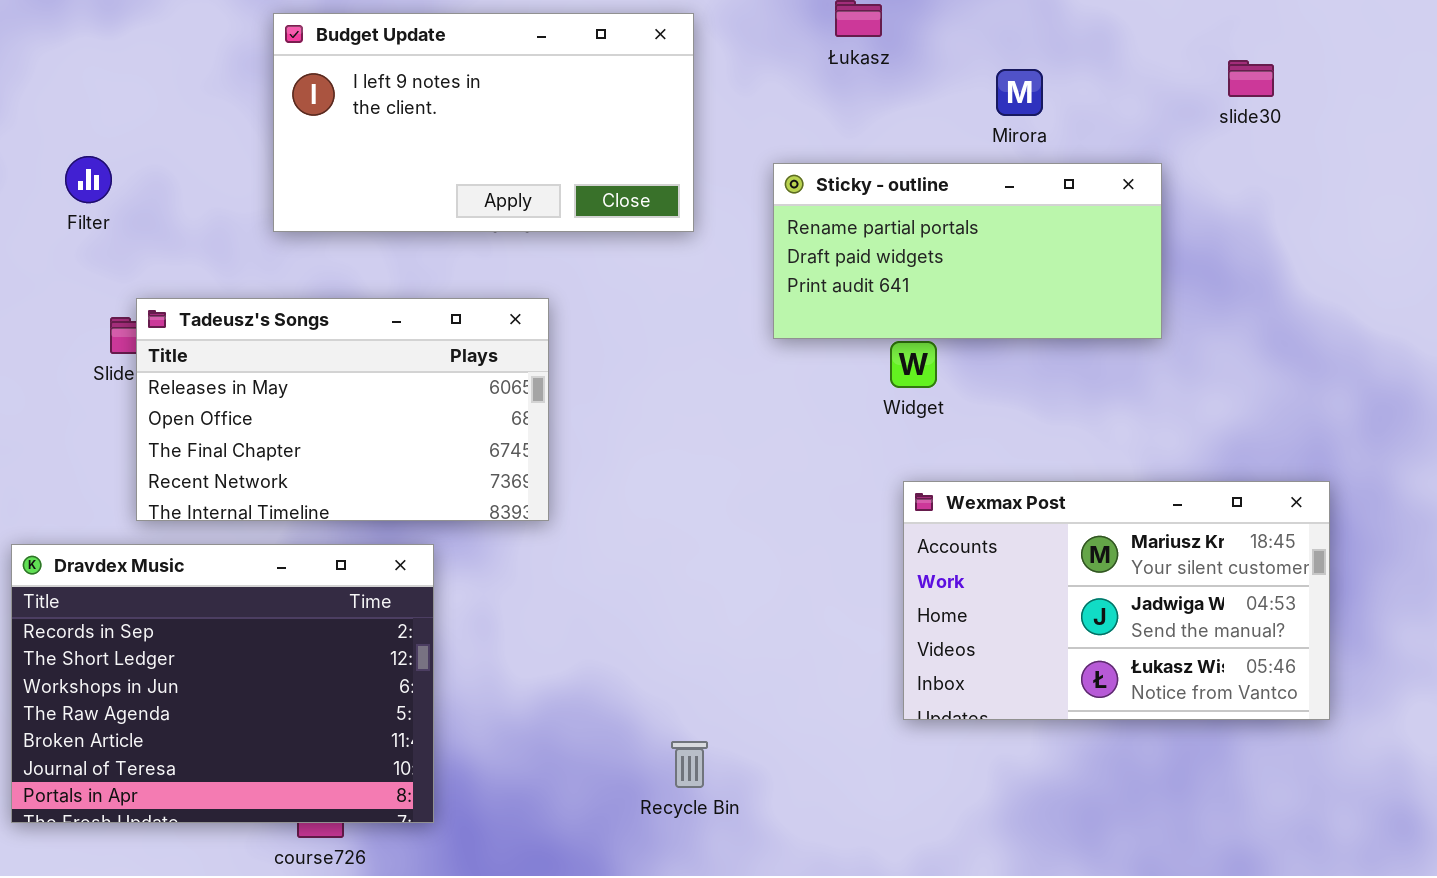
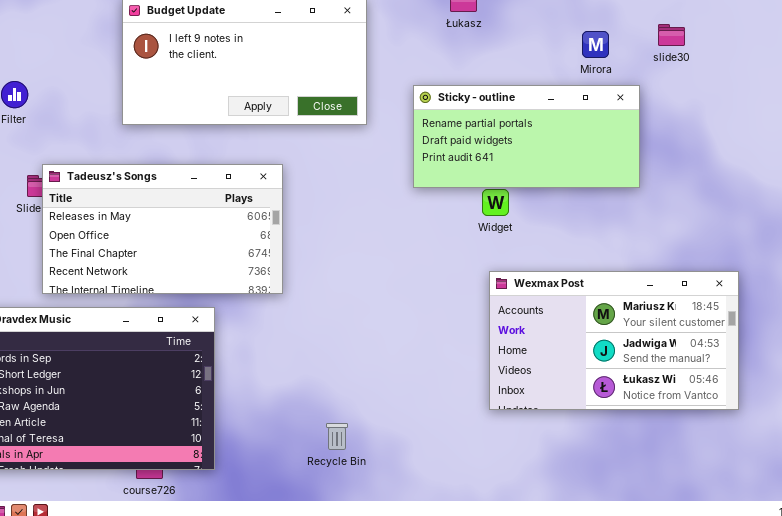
slide30: [1228,60,1274,97] -> [658,24,685,46], moved
Mirora: [996,69,1043,116] -> [582,31,609,58], moved
Recycle Bin: [671,741,708,788] -> [326,423,348,450], moved

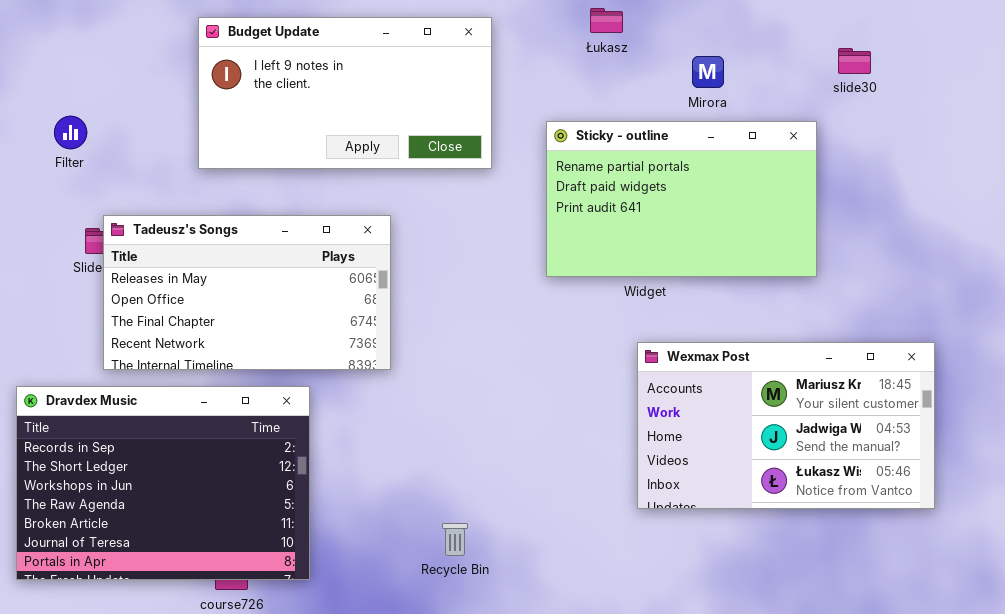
Mirora: [582,31,609,58] -> [692,56,724,88], moved
Sticky - outline: [413,85,640,188] -> [546,121,817,277], resized

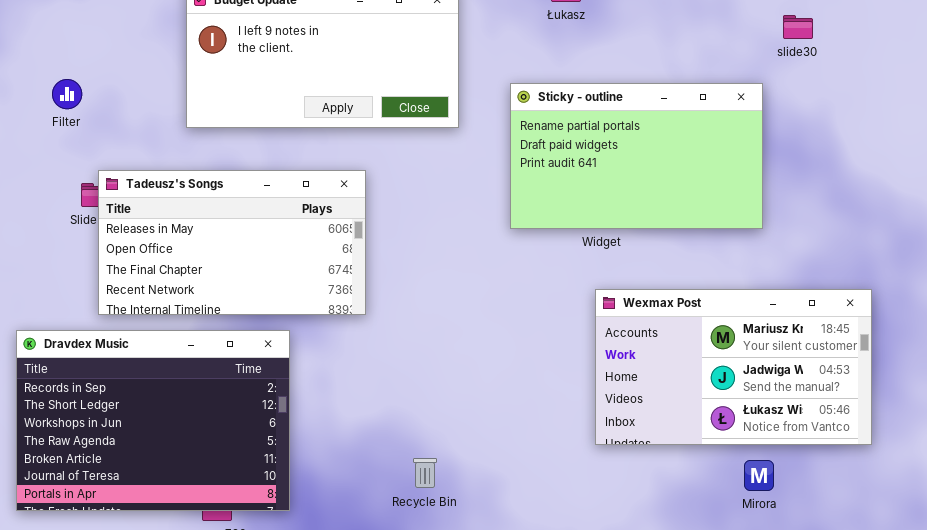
Mirora: [692,56,724,88] -> [744,460,774,491], moved

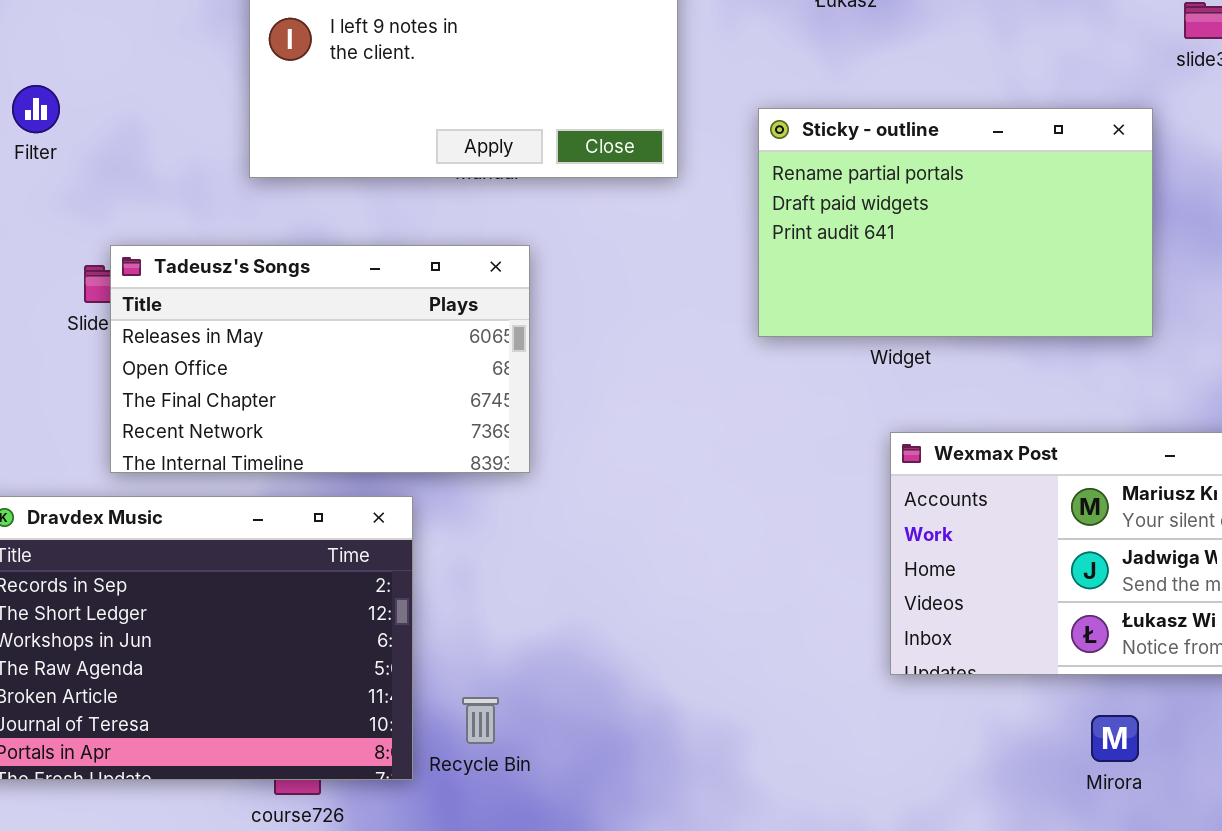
Filter: [52,79,82,109] -> [12,85,60,133], moved
Recycle Bin: [413,458,437,488] -> [462,697,499,744], moved
Mirora: [744,460,774,491] -> [1091,715,1139,762], moved

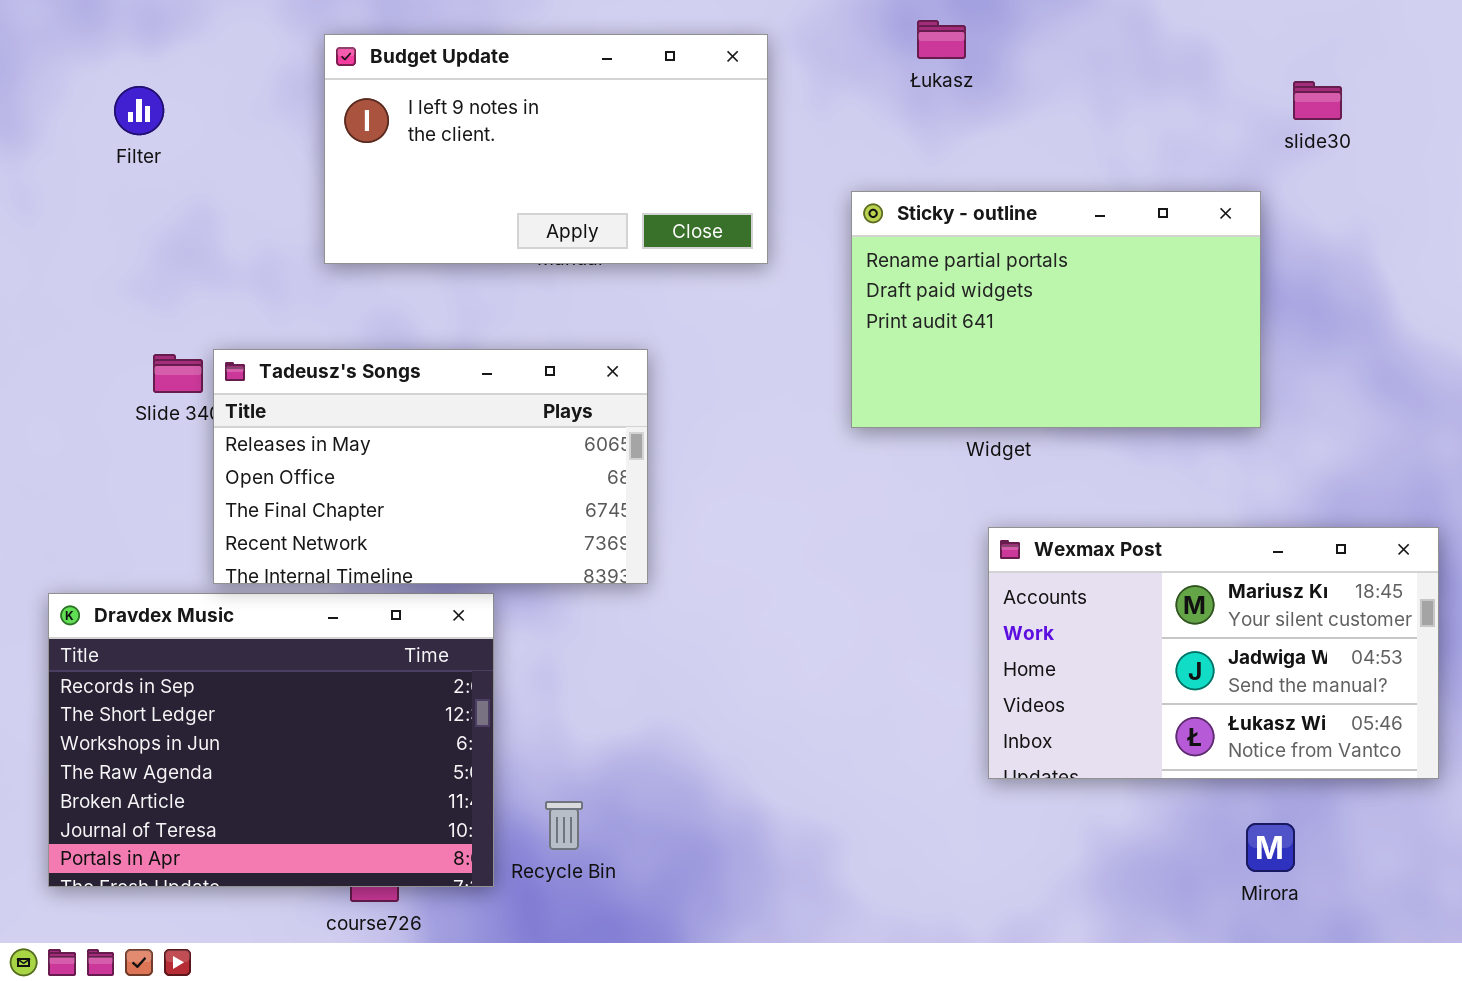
Filter: [12,85,60,133] -> [114,86,164,135], moved
Tadeusz's Songs: [110,245,530,473] -> [213,349,648,584], moved
Mirora: [1091,715,1139,762] -> [1246,823,1295,872], moved

